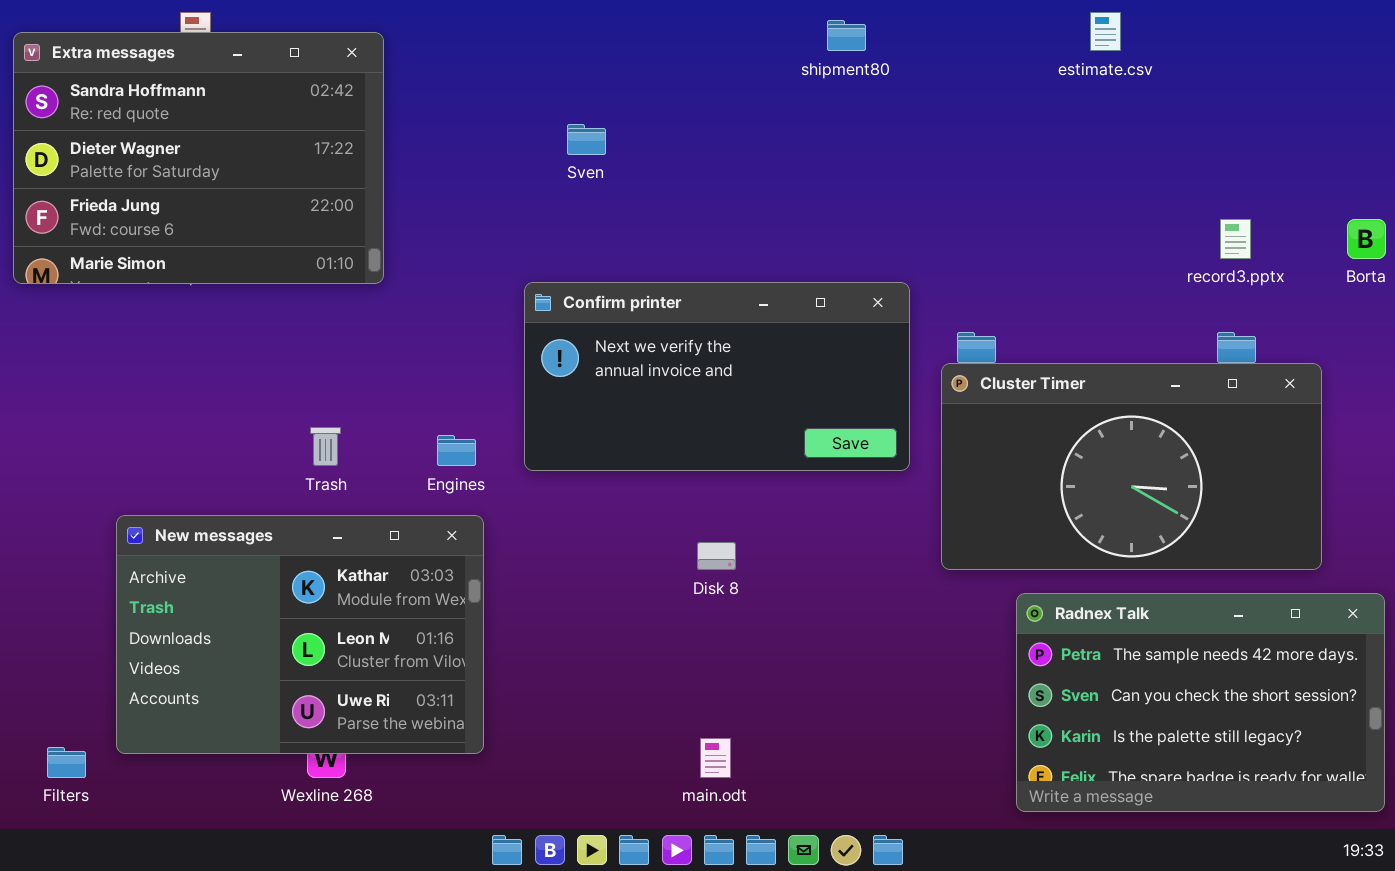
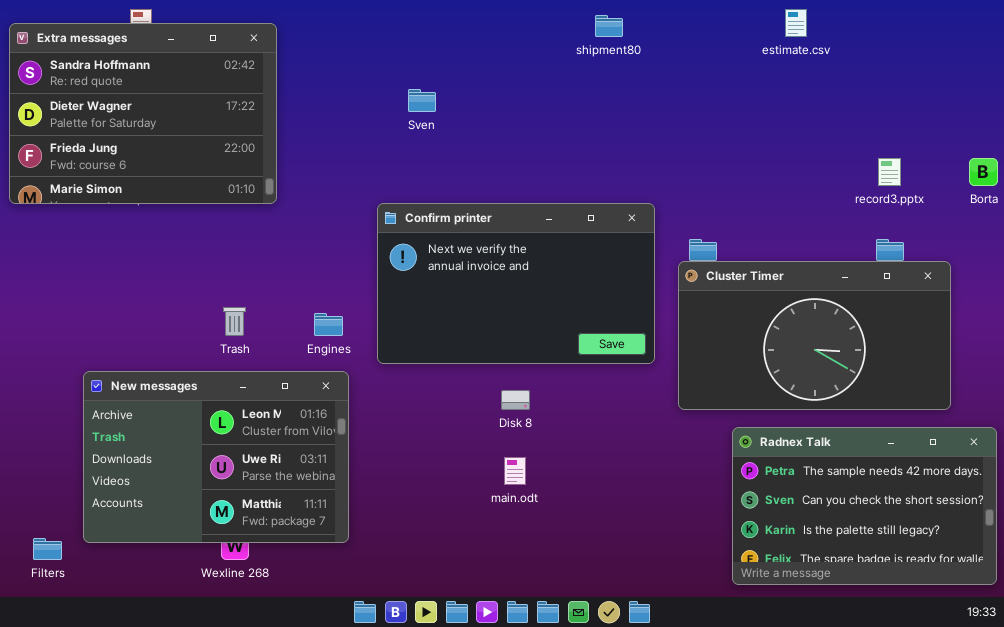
Confirm printer: [524,282,910,471] -> [377,203,655,364], resized
New messages: [116,515,484,754] -> [83,371,349,543], scrolled down 1 row
main.odt: [700,738,731,778] -> [504,457,526,485], moved

